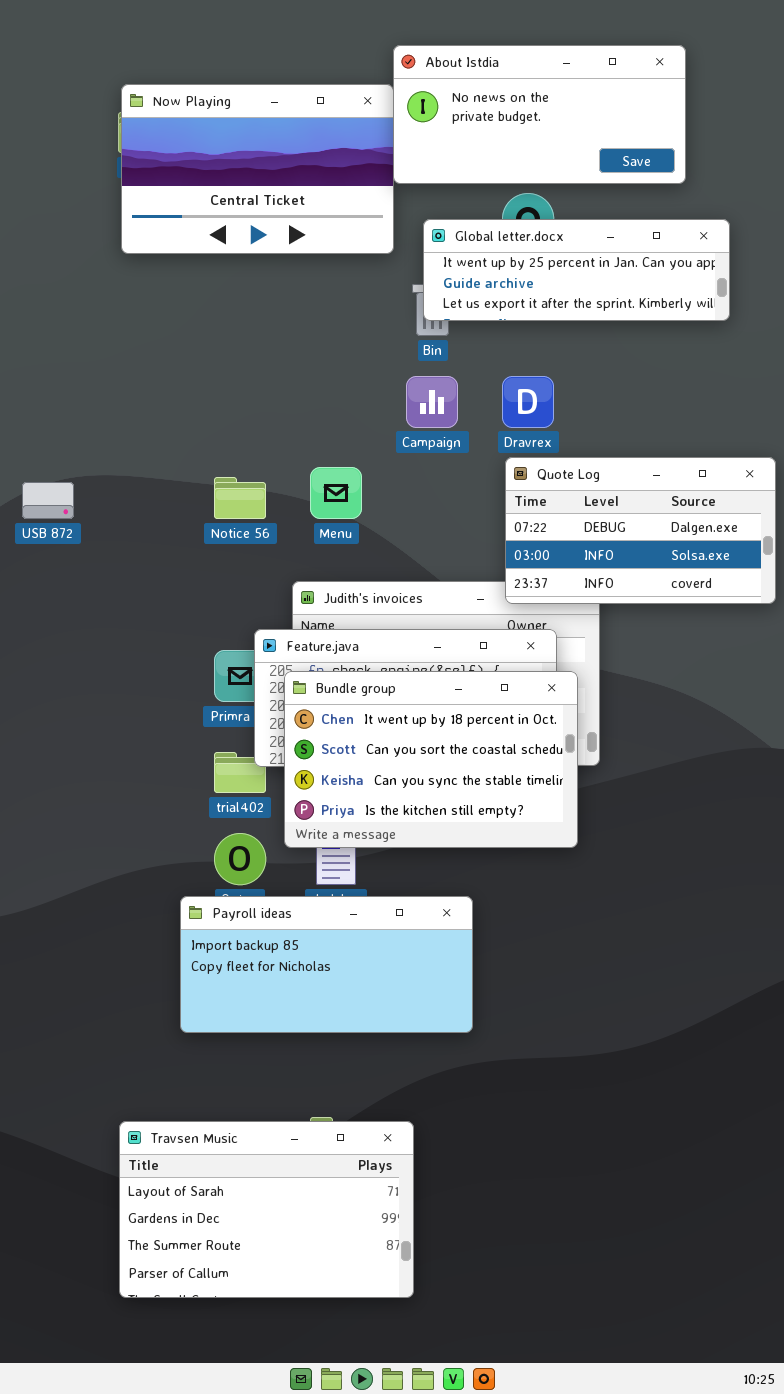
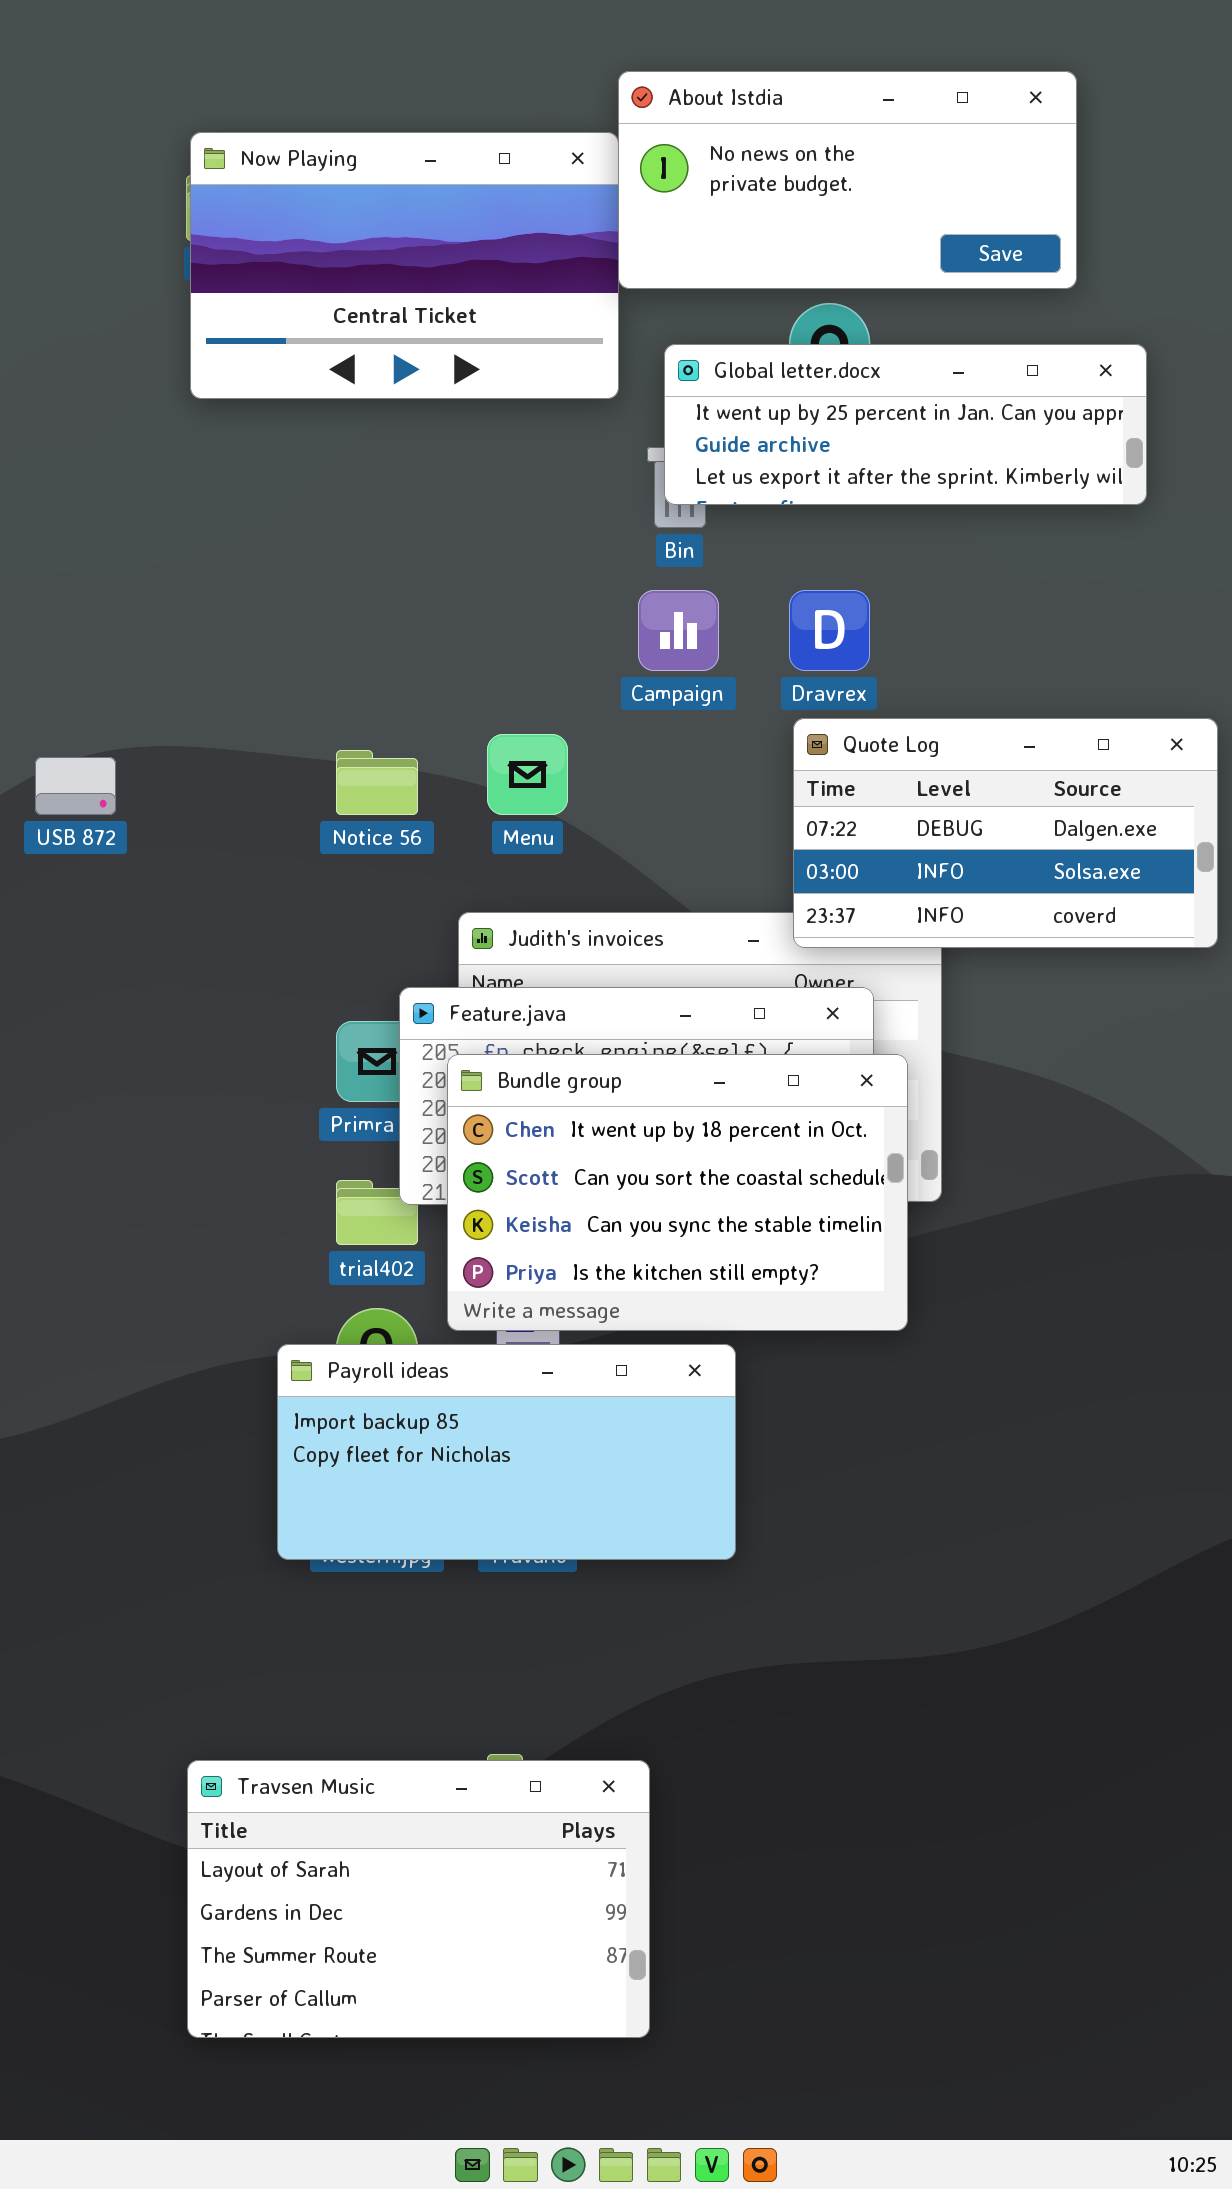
Payroll ideas: [180,896,473,1033] -> [277,1344,736,1560], moved

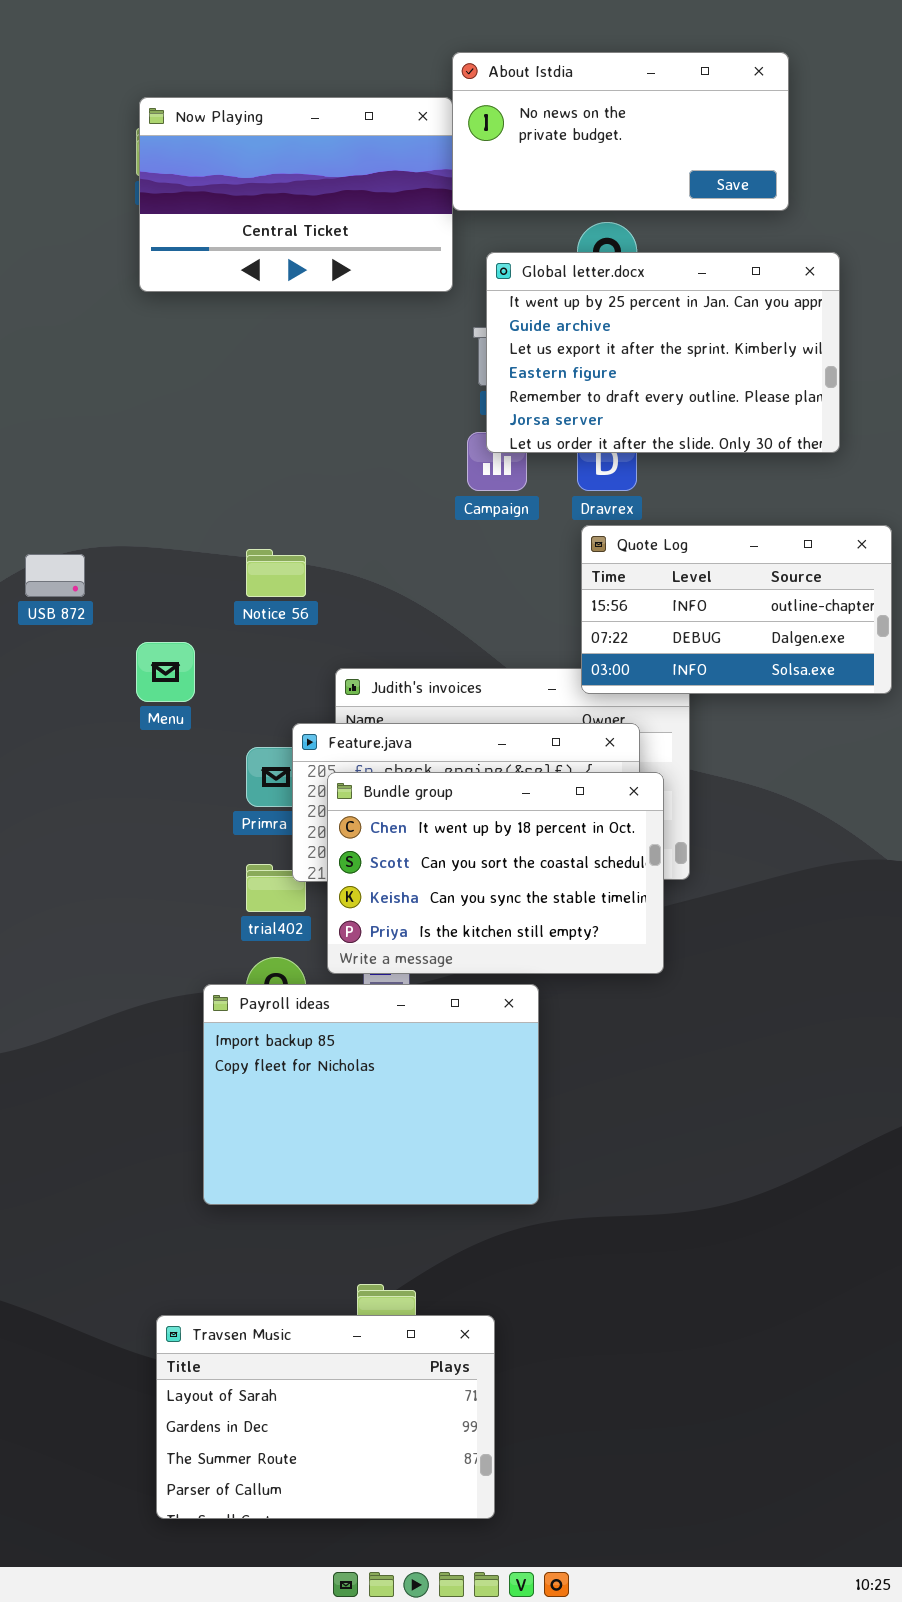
Global letter.docx: [664,344,1147,505] -> [486,252,840,453], resized
Quote Log: [793,718,1218,948] -> [581,525,892,694], scrolled up 1 row
Menu: [487,734,568,815] -> [136,642,195,702], moved
Payroll ideas: [277,1344,736,1560] -> [203,984,539,1205], resized
Travsen Music: [187,1760,650,2038] -> [156,1315,495,1519], moved

